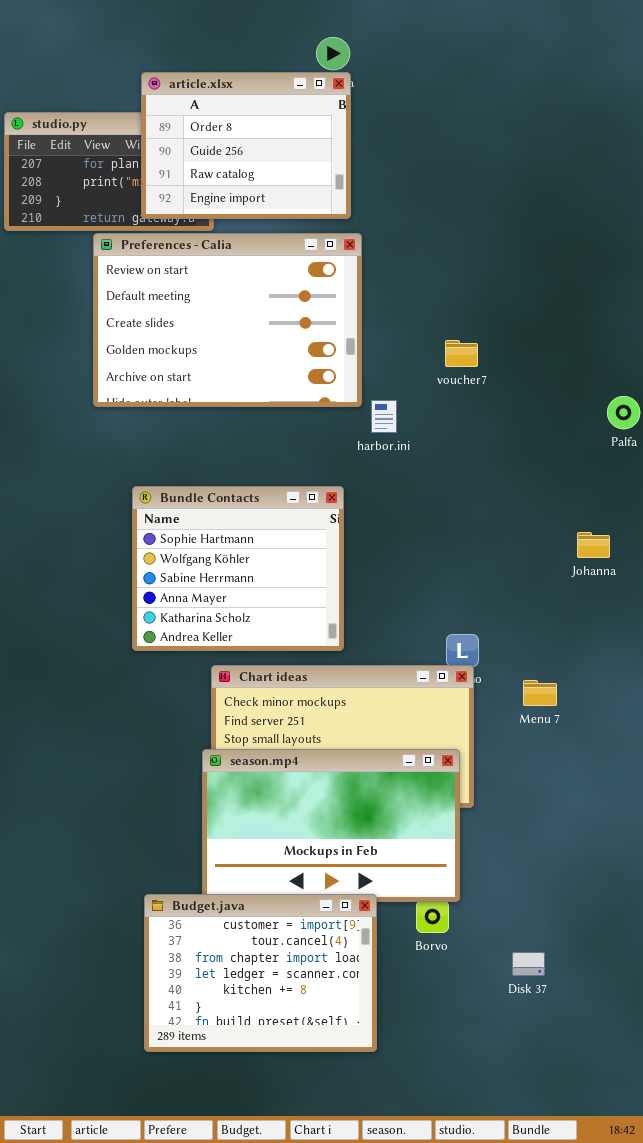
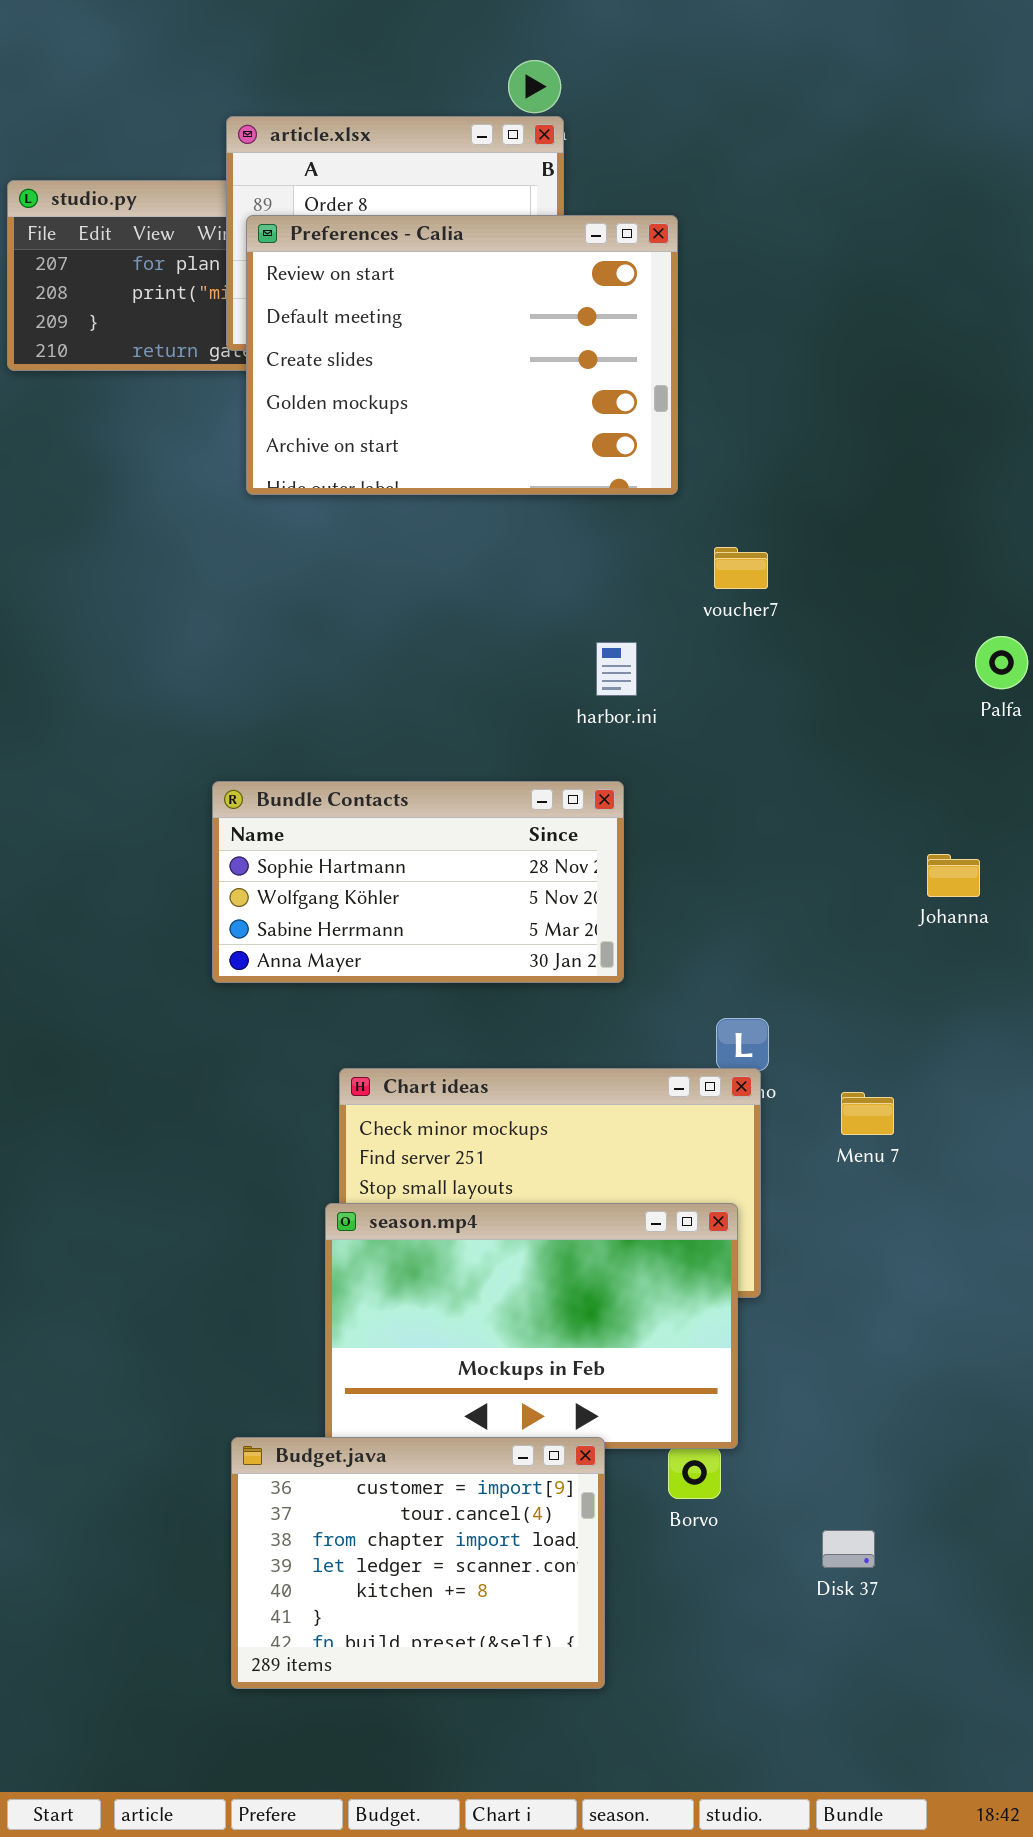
Preferences - Calia: [93,233,362,407] -> [246,215,678,495], moved
Bundle Contacts: [132,486,344,651] -> [212,781,624,983], resized

